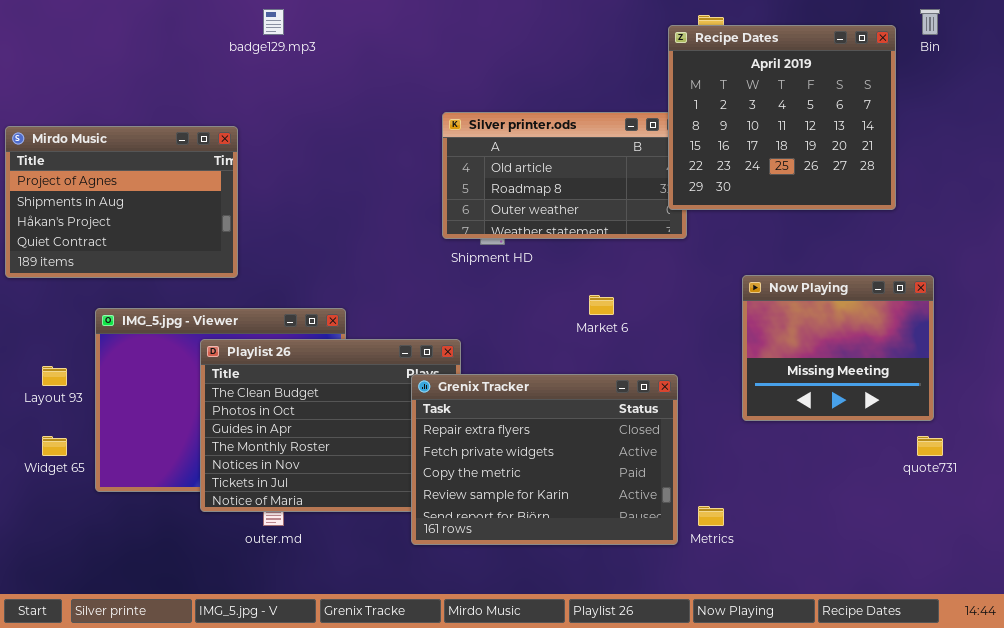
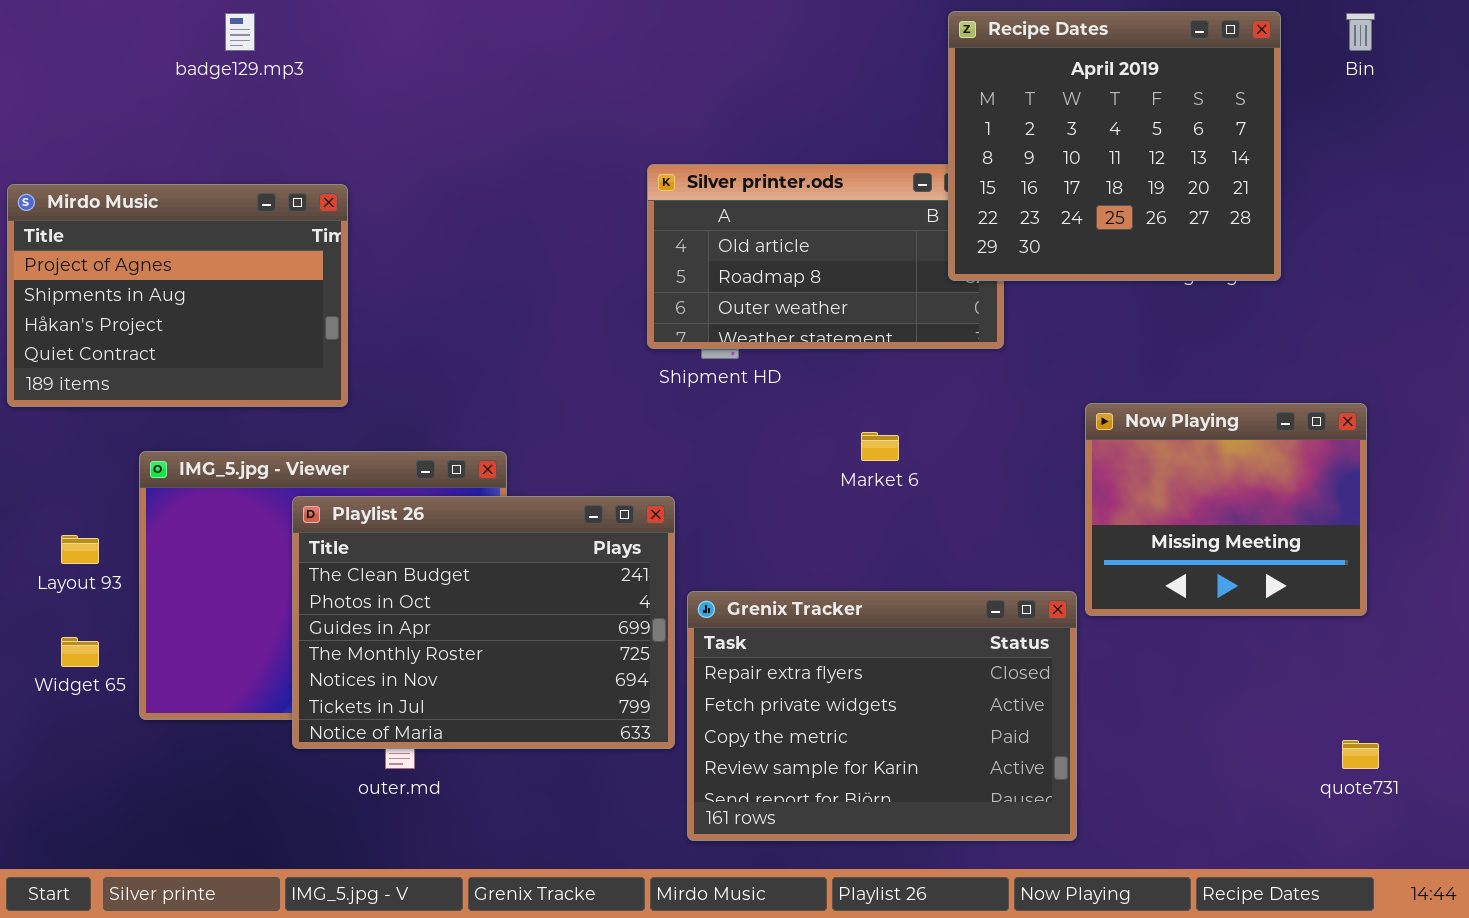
badge129.mp3: [263,9,284,35] -> [225,13,255,51], moved
Recipe Dates: [668,25,896,210] -> [948,11,1281,281], moved
Grenix Tracker: [411,374,678,545] -> [687,591,1077,841], moved
quote731: [917,436,943,456] -> [1342,740,1379,769], moved

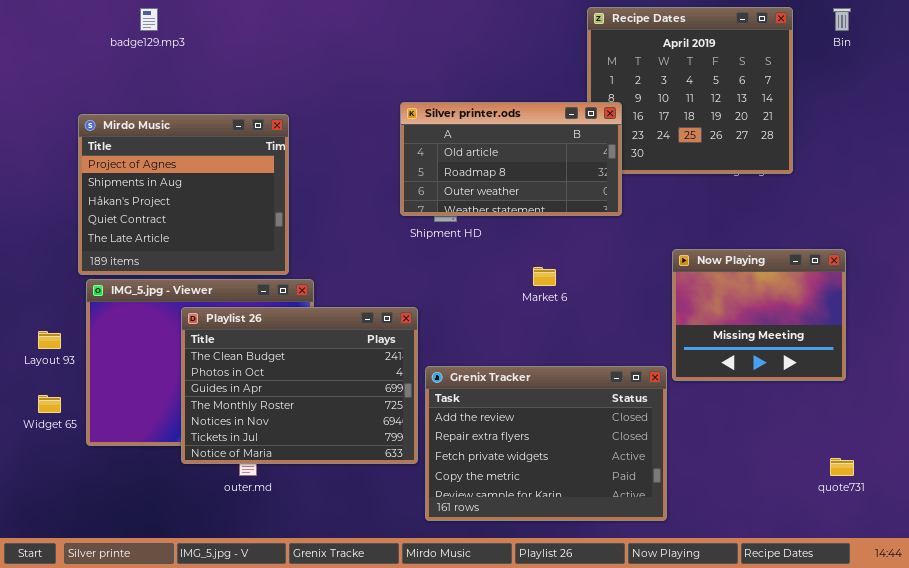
Silver printer.ods: [647,164,1004,349] -> [400,102,622,216], raised
Mirdo Music: [7,184,348,407] -> [78,114,289,275], moved, resized
Grenix Tracker: [687,591,1077,841] -> [425,366,667,521], scrolled up 1 row

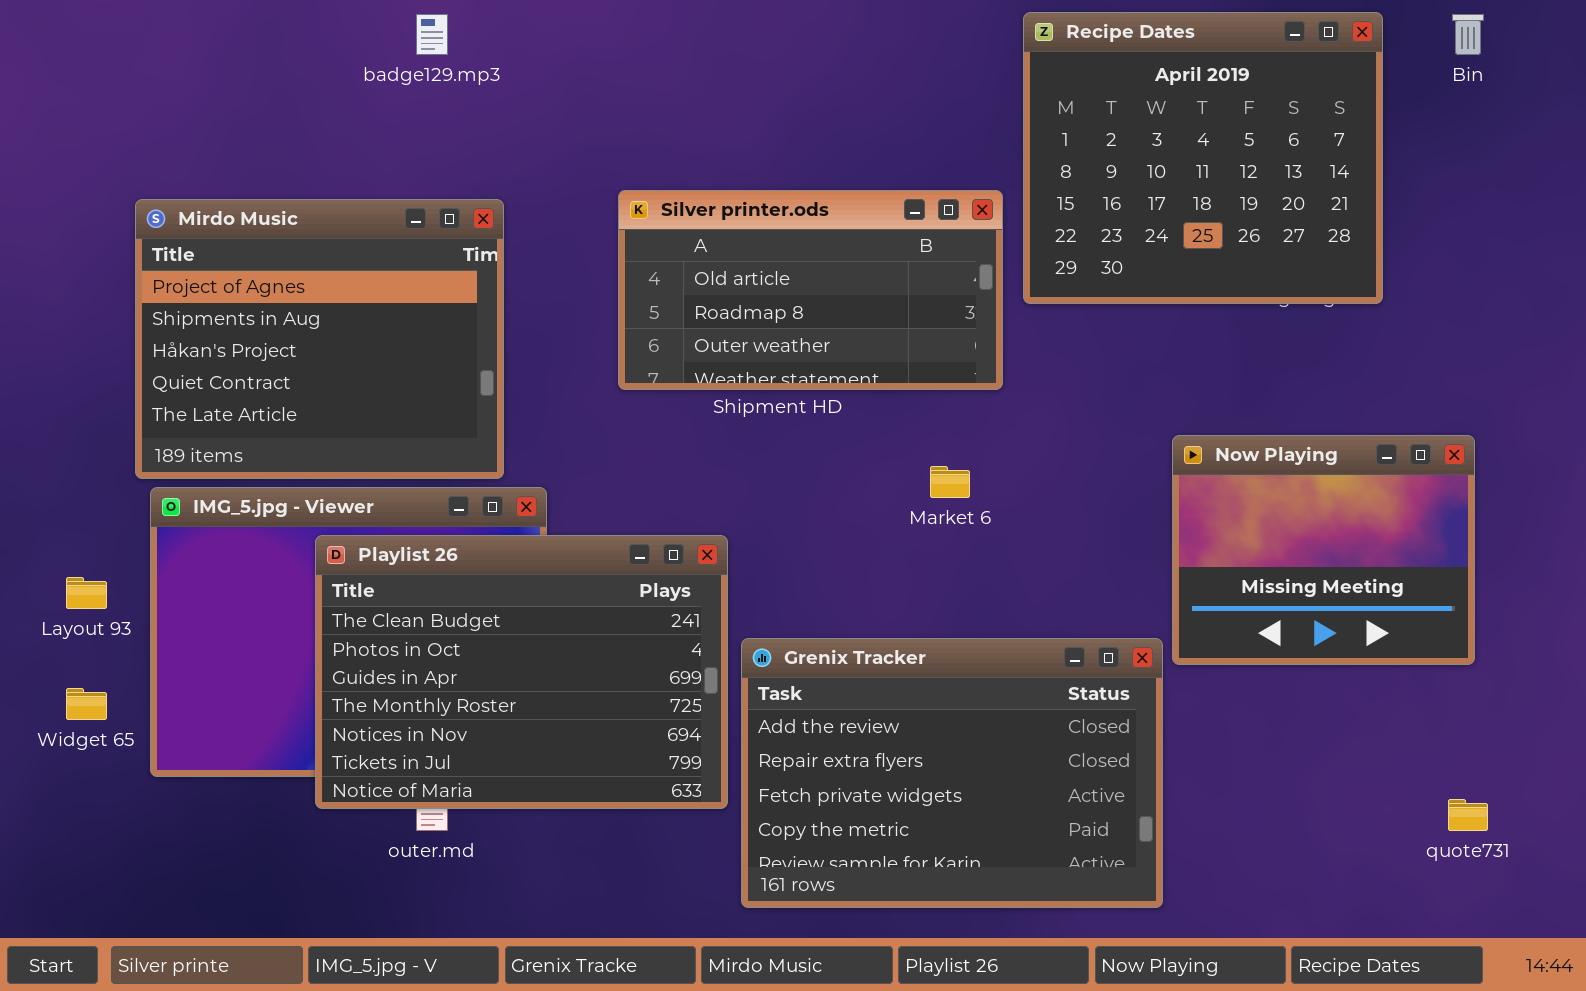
badge129.mp3: [140,8,158,31] -> [416,14,448,55], moved
Silver printer.ods: [400,102,622,216] -> [618,190,1003,390], moved

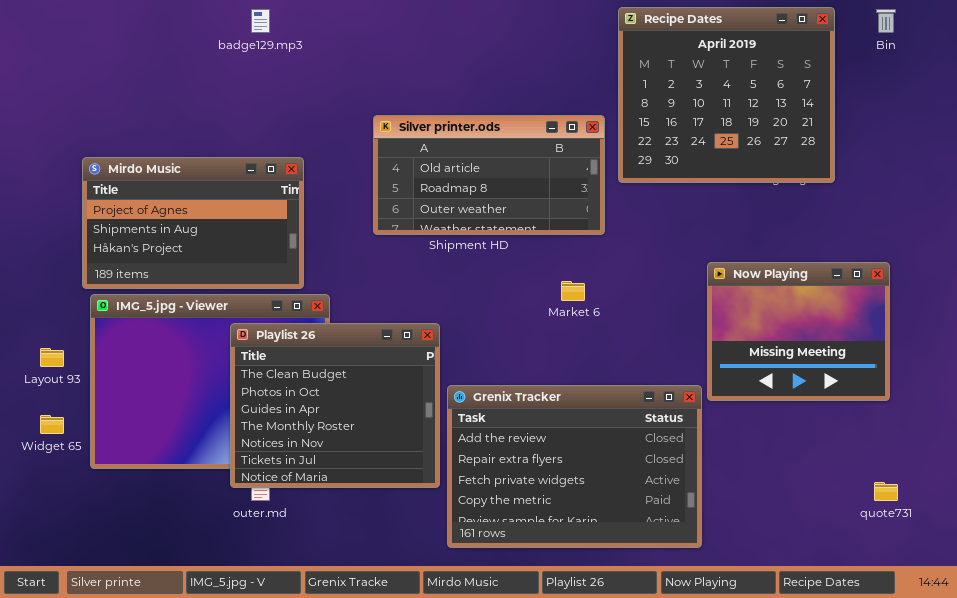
Mirdo Music: [135,199,504,479] -> [82,157,304,289], resized
Playlist 26: [315,535,728,809] -> [230,323,440,488], resized

